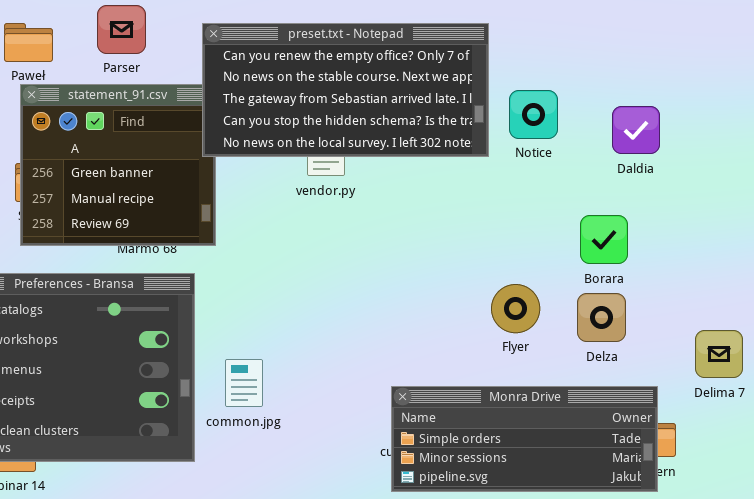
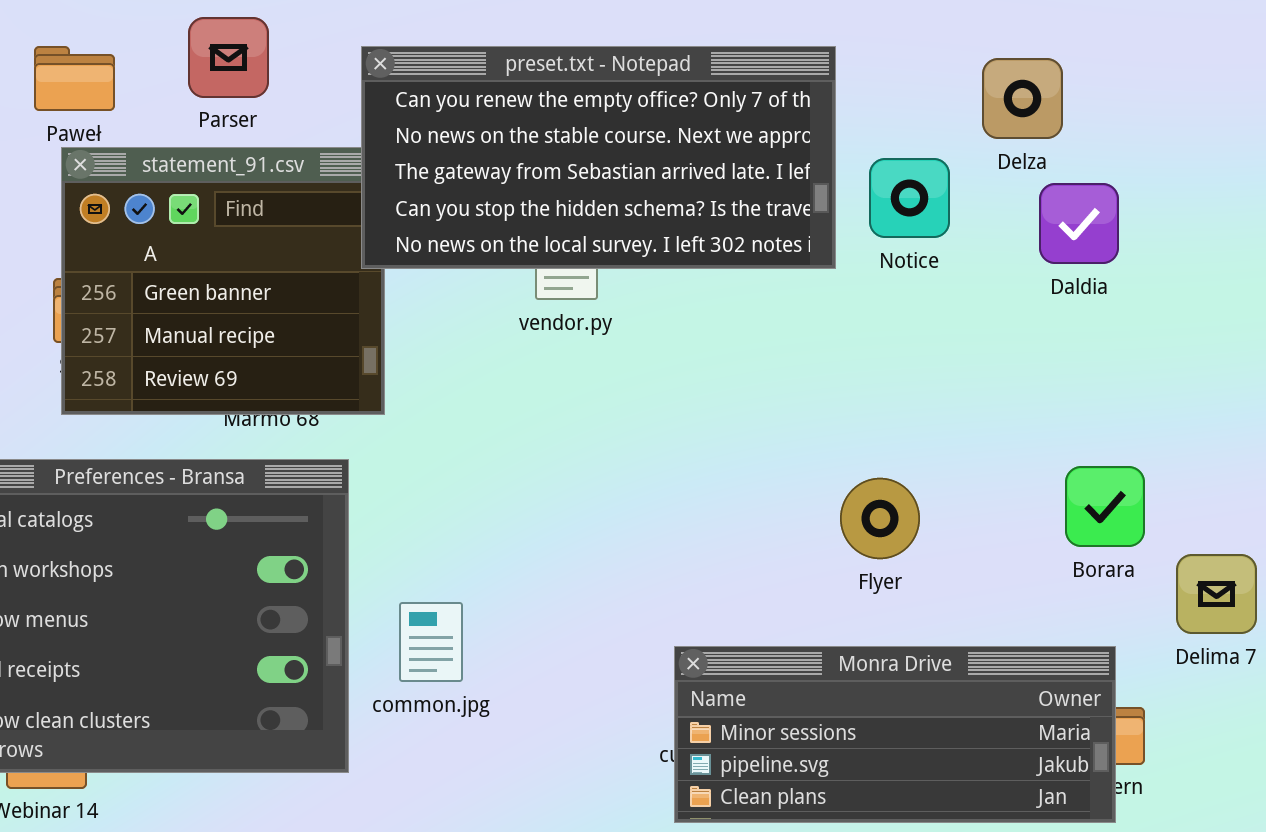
Borara: [580,215,628,264] -> [1065,466,1145,547], moved
Delza: [577,293,626,342] -> [982,58,1063,139], moved
Monra Drive: [391,386,658,492] -> [674,646,1116,823], scrolled down 1 row

